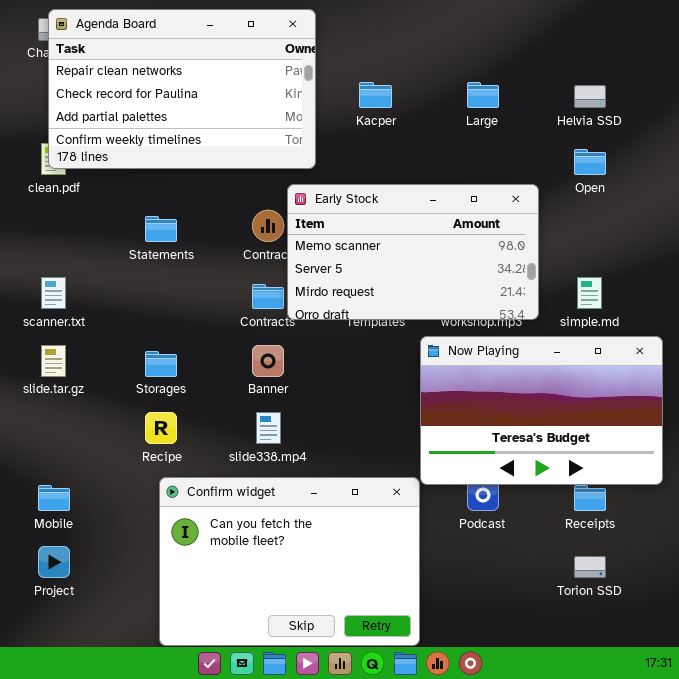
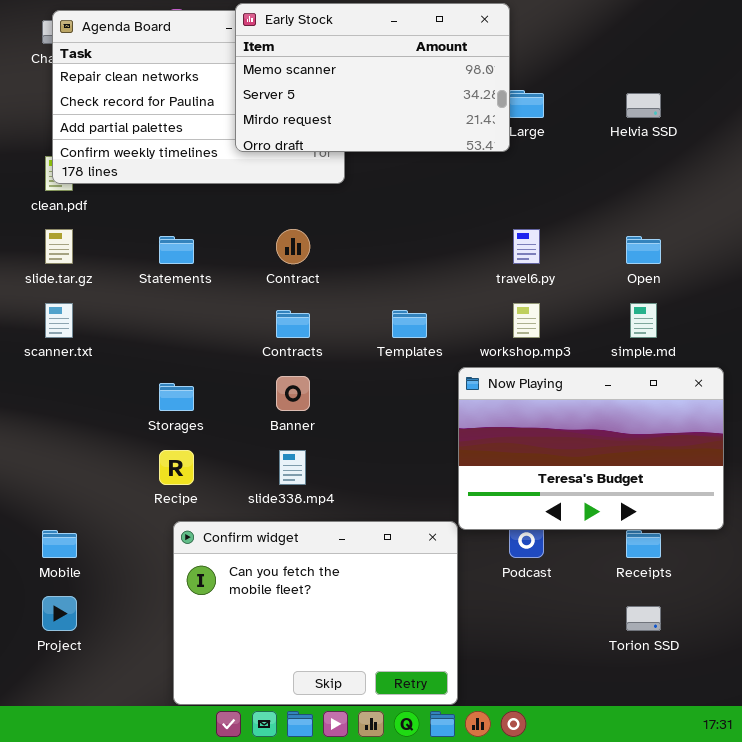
Open: [574,149,606,175] -> [626,236,661,264], moved
Early Stock: [287,184,539,320] -> [235,3,510,152], moved
slide.tar.gz: [41,345,66,377] -> [45,229,73,264], moved

